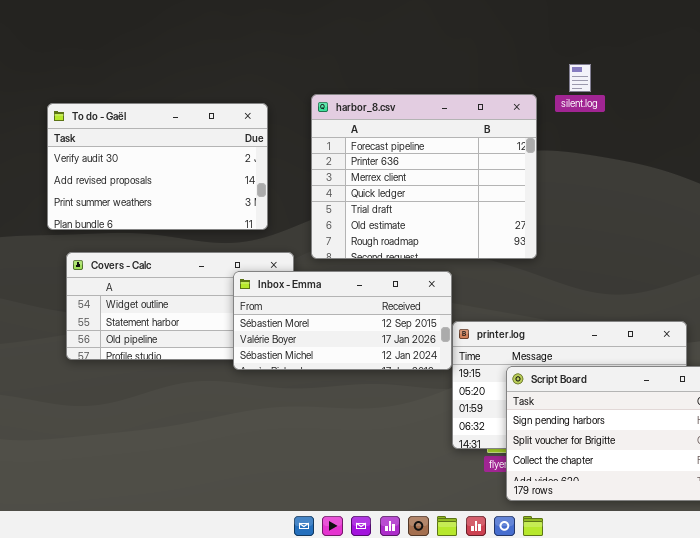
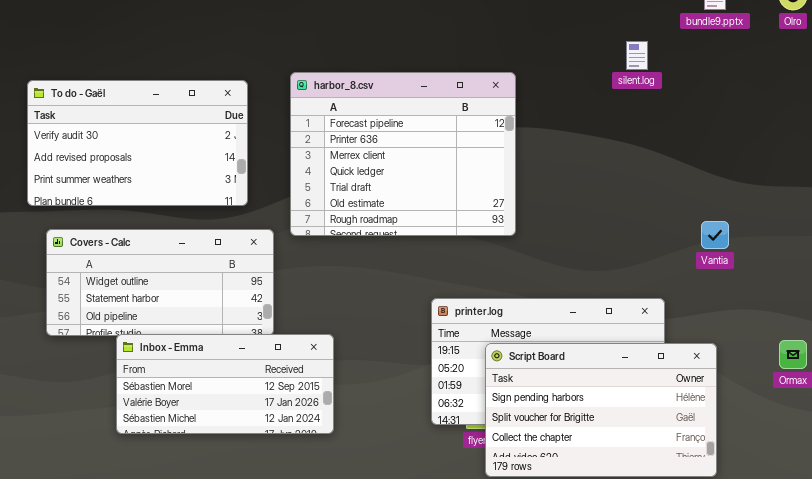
silent.log: [569,64,591,92] -> [626,41,648,70], moved
Inbox - Emma: [233,271,452,370] -> [116,334,334,434], moved

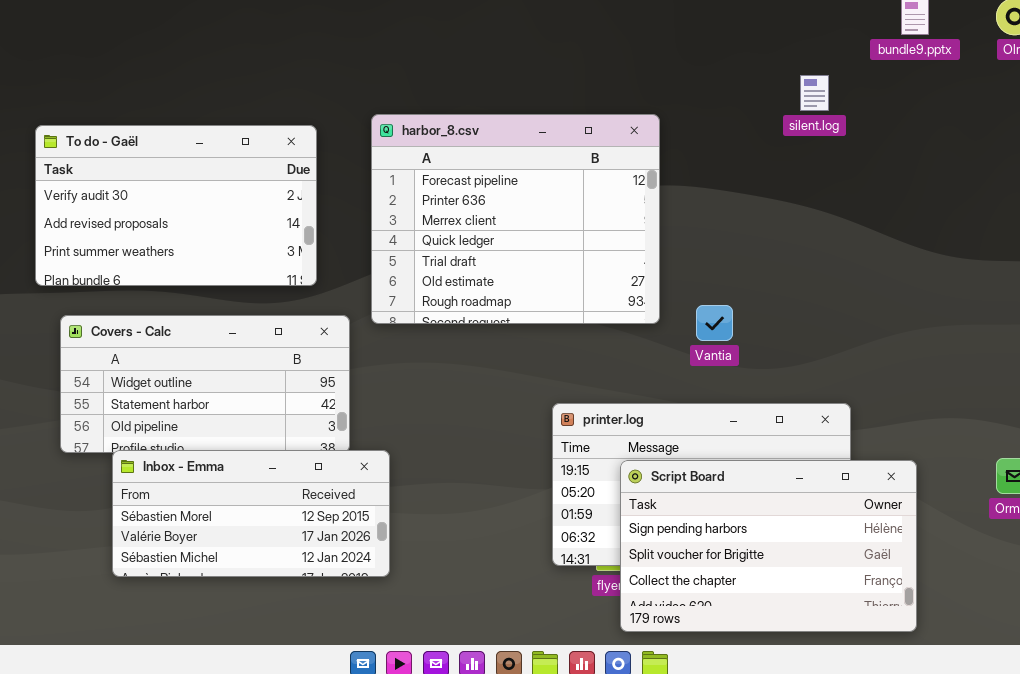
Vantia: [701,221,729,249] -> [696,305,733,341], moved
Inbox - Emma: [116,334,334,434] -> [112,450,390,577], moved

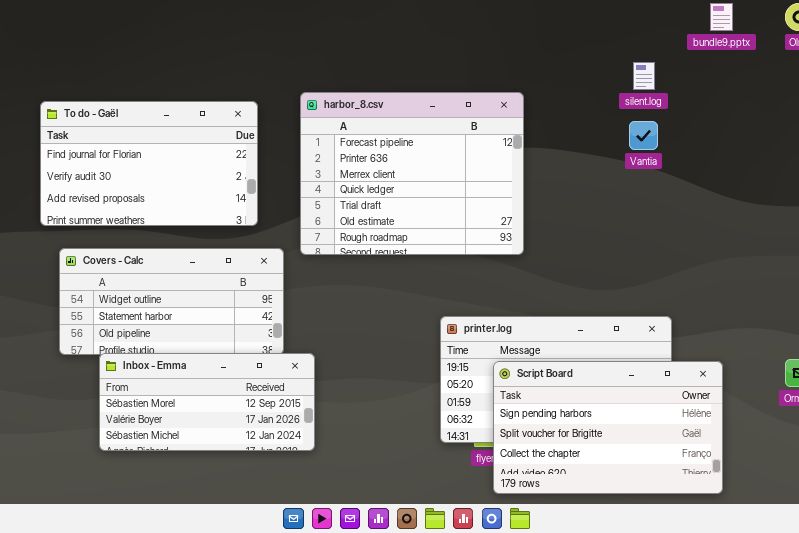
To do - Gaël: [35,125,317,286] -> [40,101,258,226], scrolled up 1 row
Vantia: [696,305,733,341] -> [629,121,658,150], moved

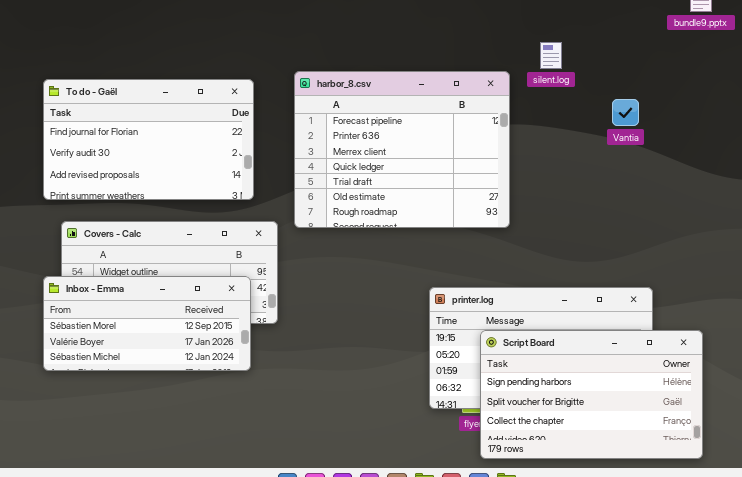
silent.log: [633,62,655,90] -> [540,42,562,69], moved
Inbox - Emma: [99,353,315,451] -> [43,276,251,371], moved

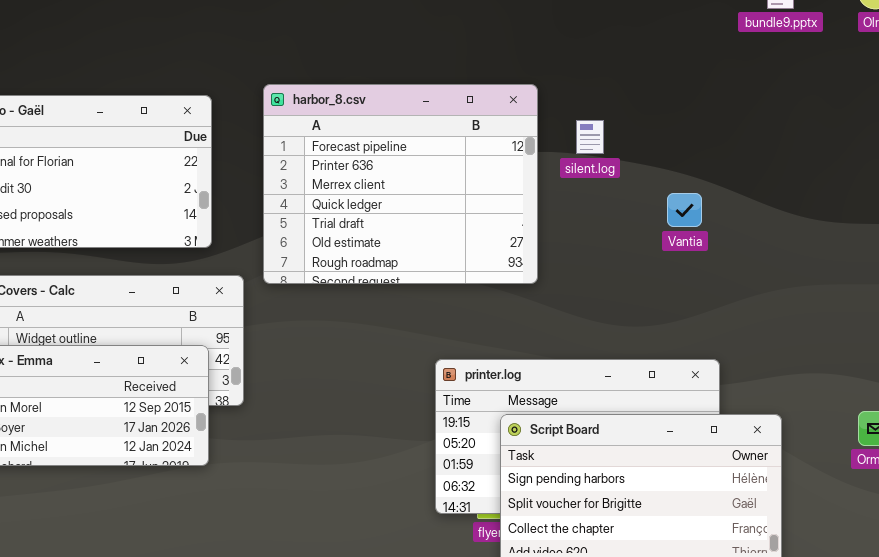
silent.log: [540,42,562,69] -> [576,120,604,154], moved
Vantia: [612,99,639,126] -> [667,193,702,227], moved

